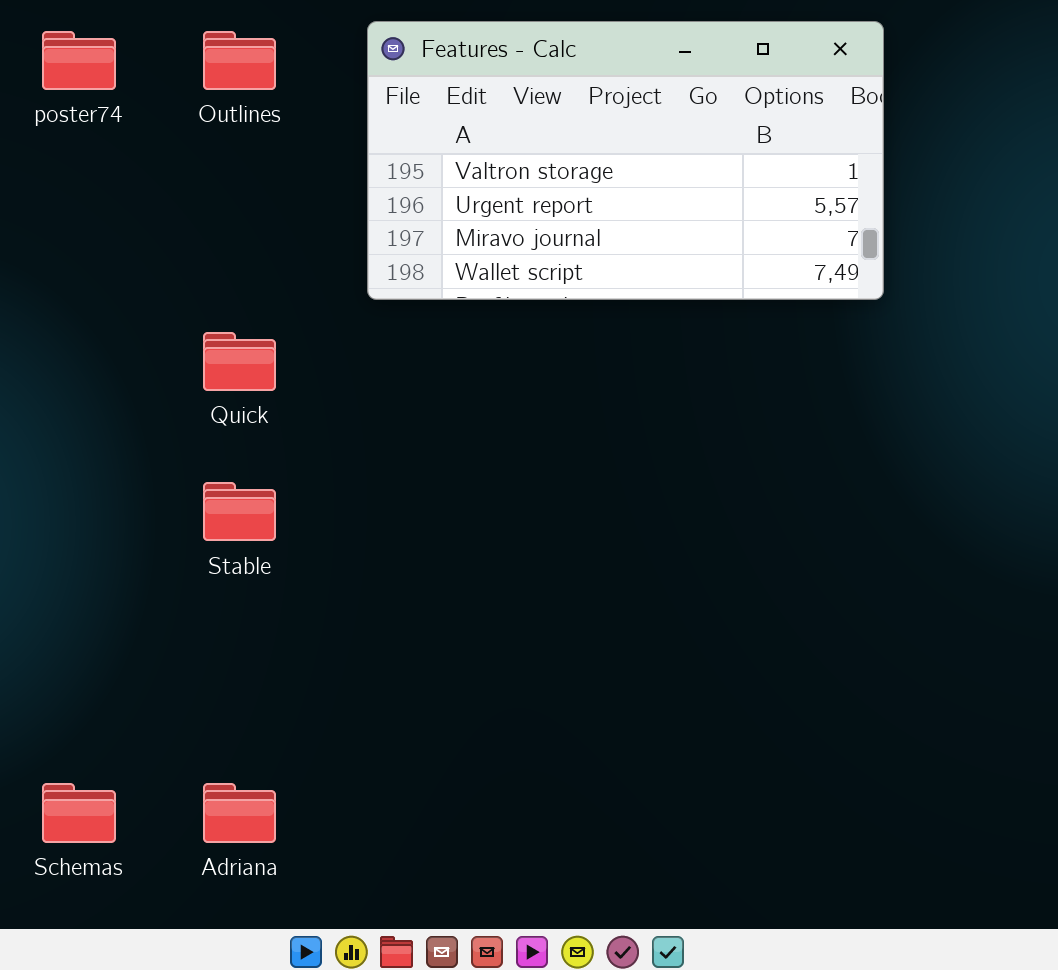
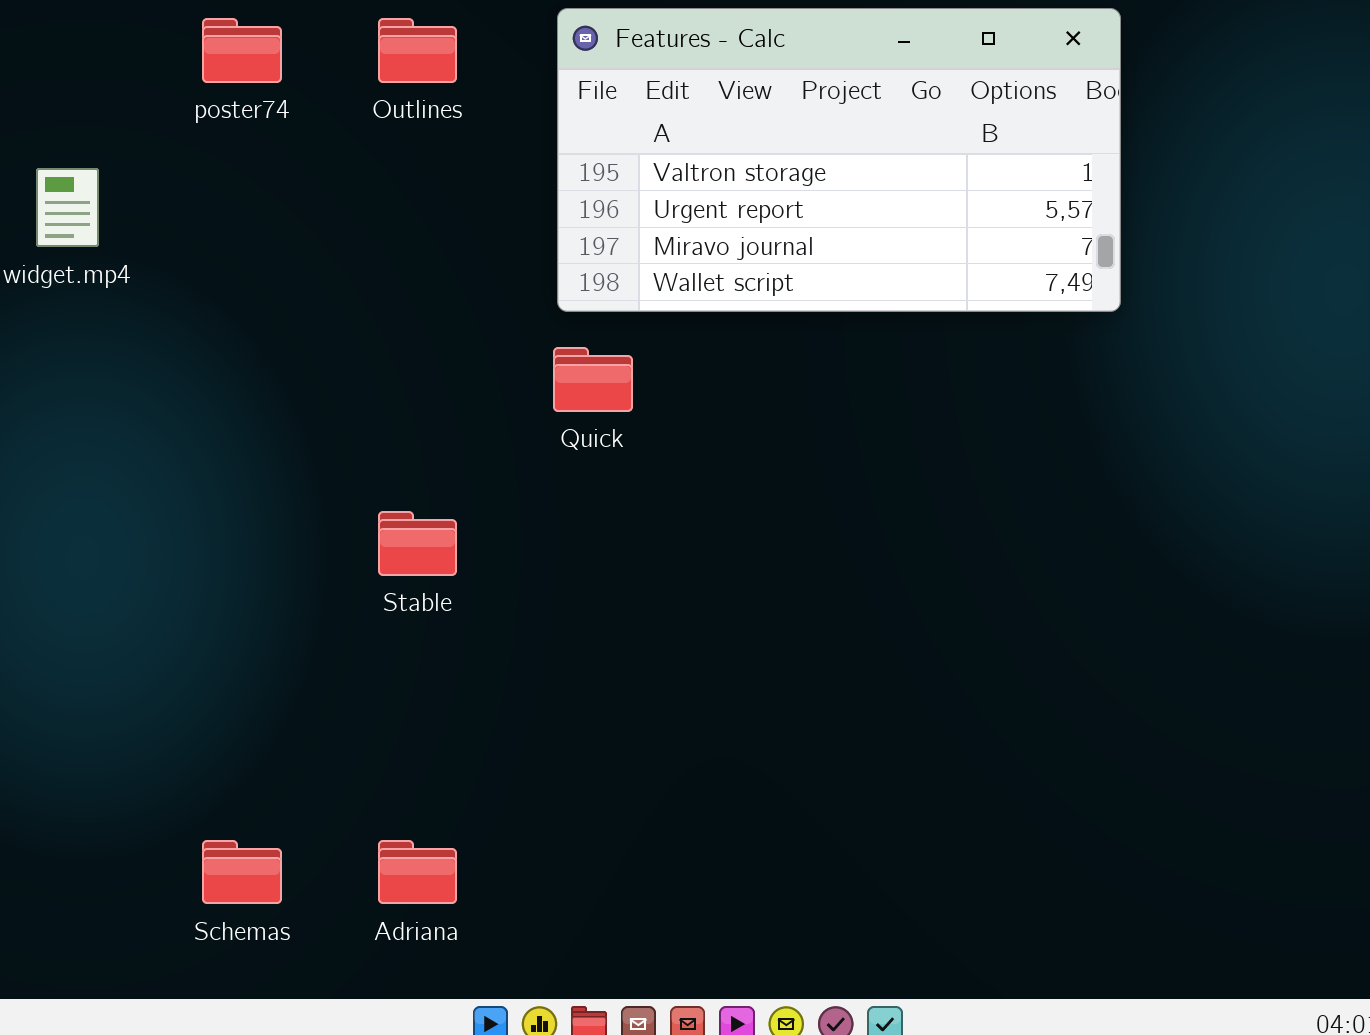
Quick: [203,332,276,391] -> [553,347,633,412], moved

